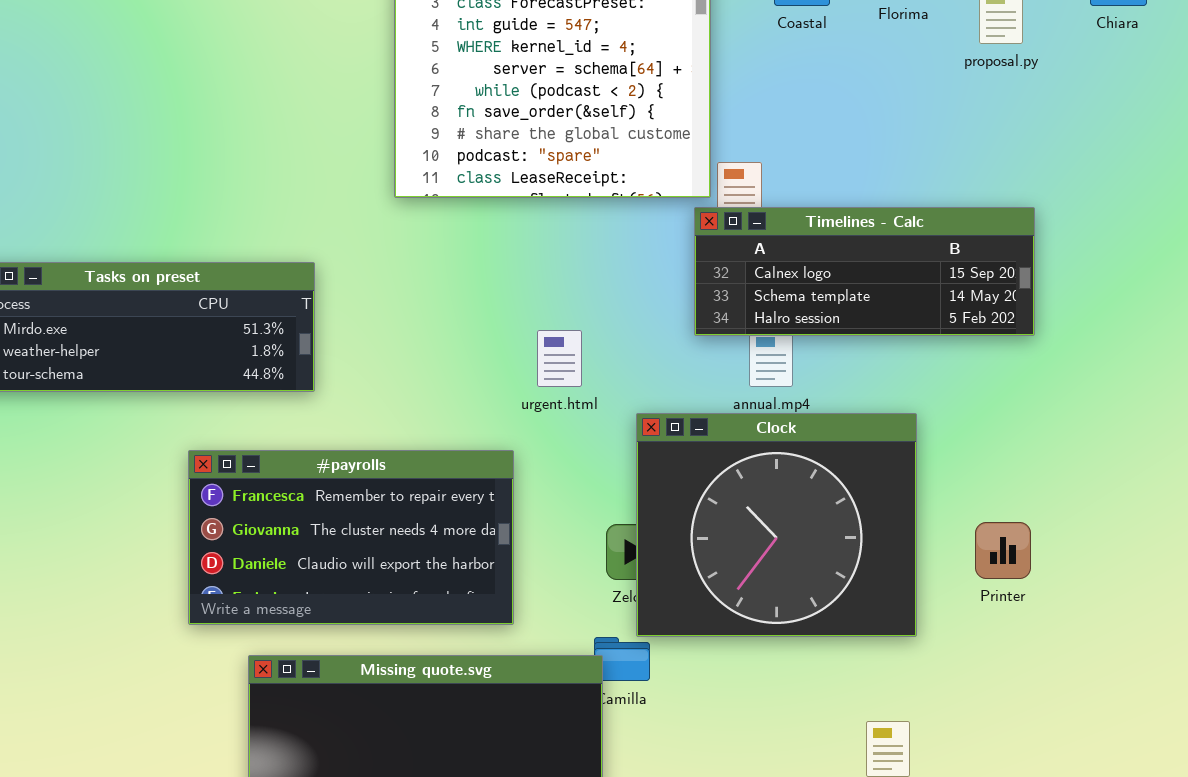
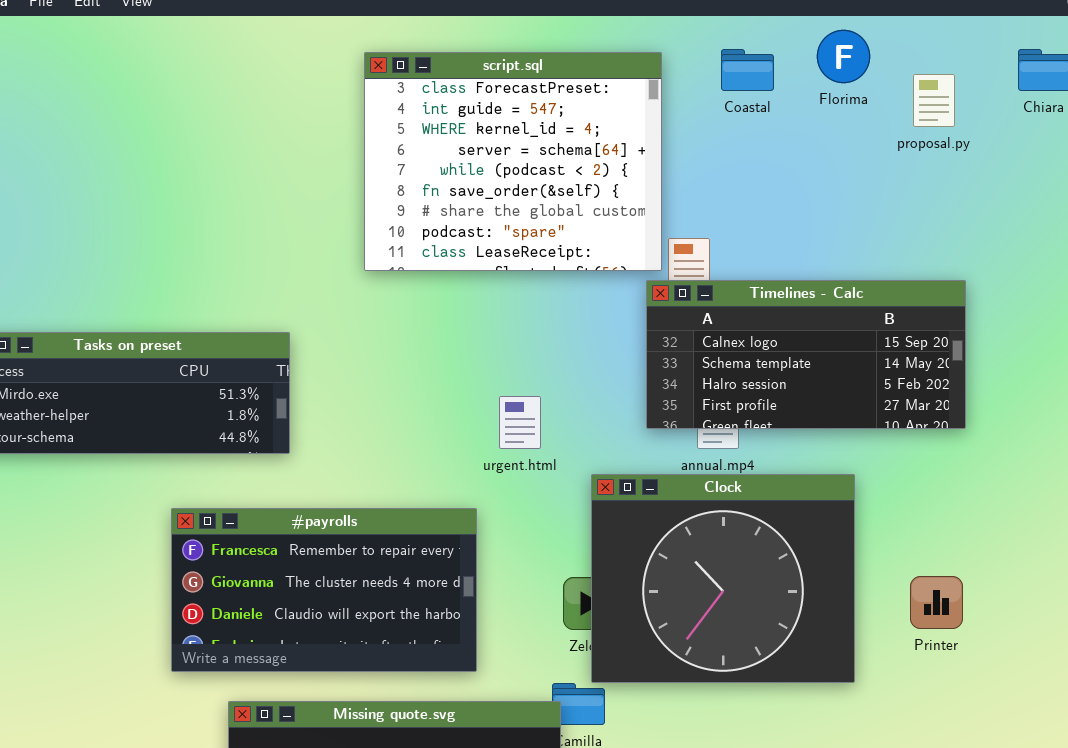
Timelines - Calc: [694,207,1035,336] -> [646,280,966,429], resized

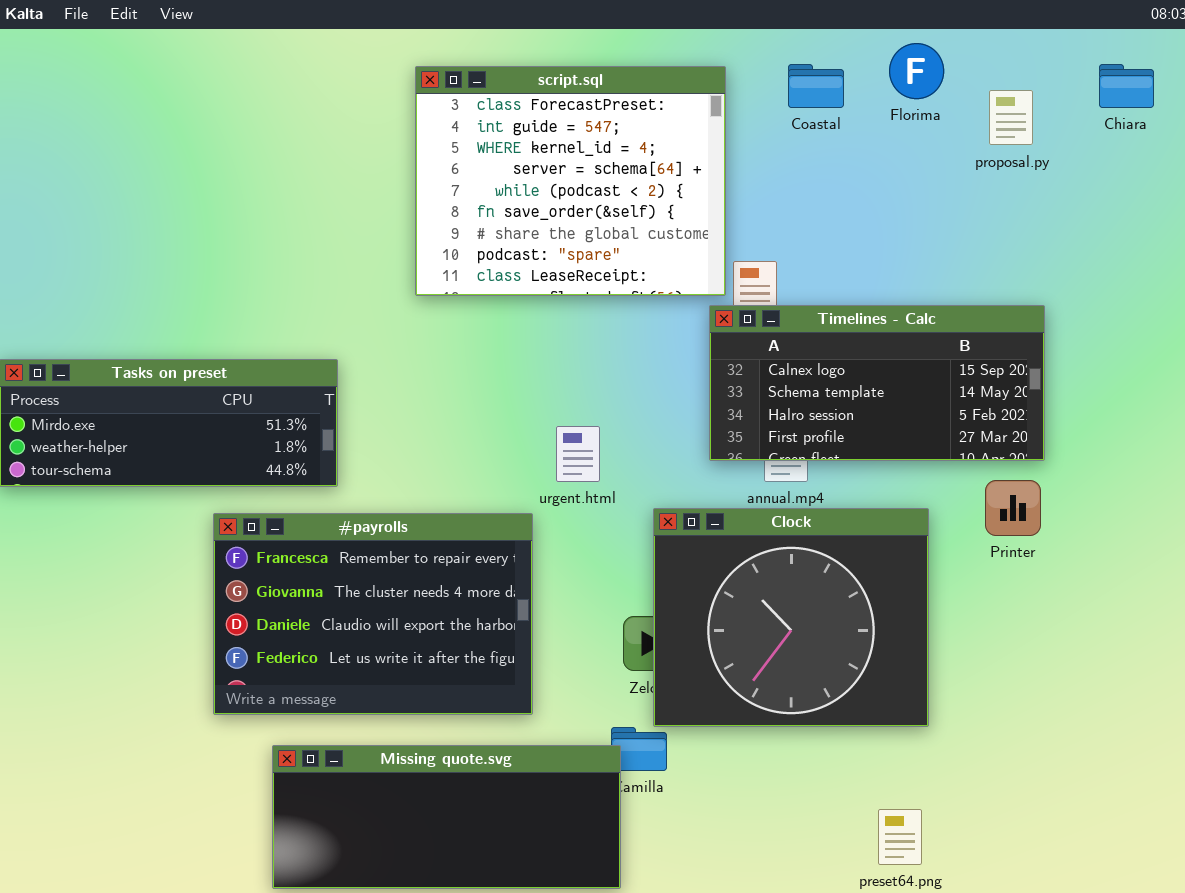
#payrolls: [171,508,477,672] -> [213,513,533,715], resized
Printer: [910,576,963,629] -> [985,480,1041,536], moved

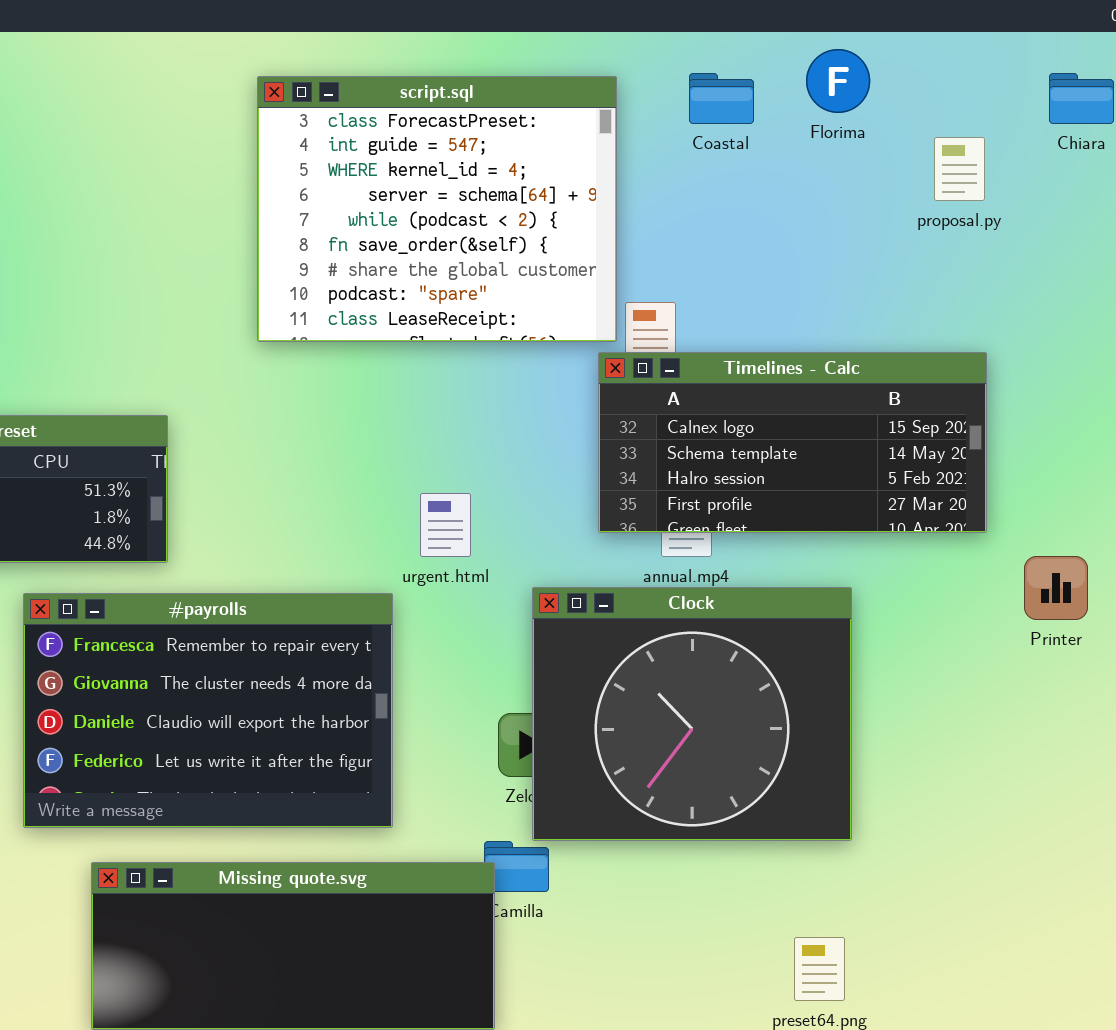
proposal.py: [989,90,1033,145] -> [934,137,985,201], moved
Printer: [985,480,1041,536] -> [1024,556,1088,620], moved

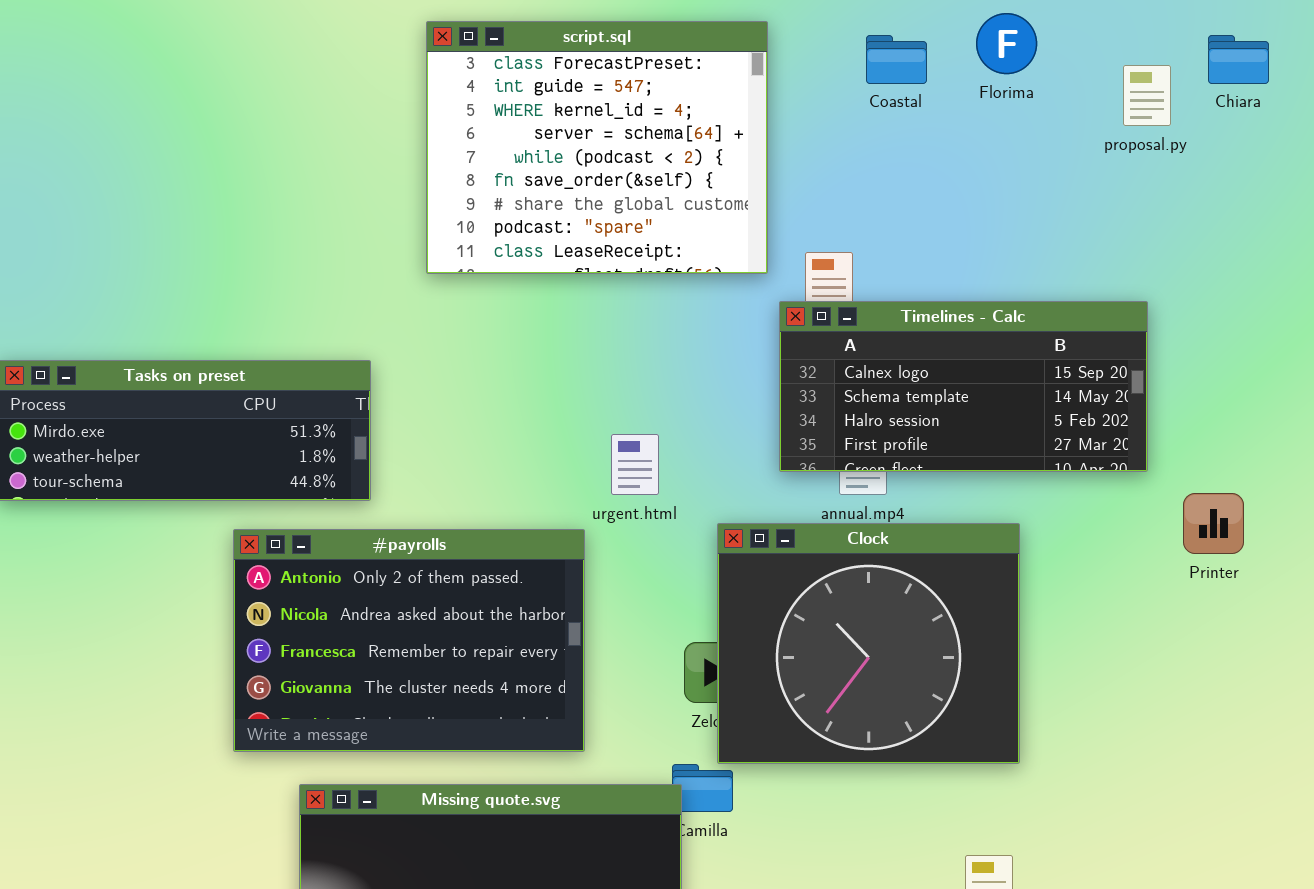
script.sql: [257,76,617,342] -> [426,21,768,274], moved
proposal.py: [934,137,985,201] -> [1123,65,1171,126], moved
#payrolls: [23,593,393,828] -> [233,529,585,752], scrolled up 2 rows

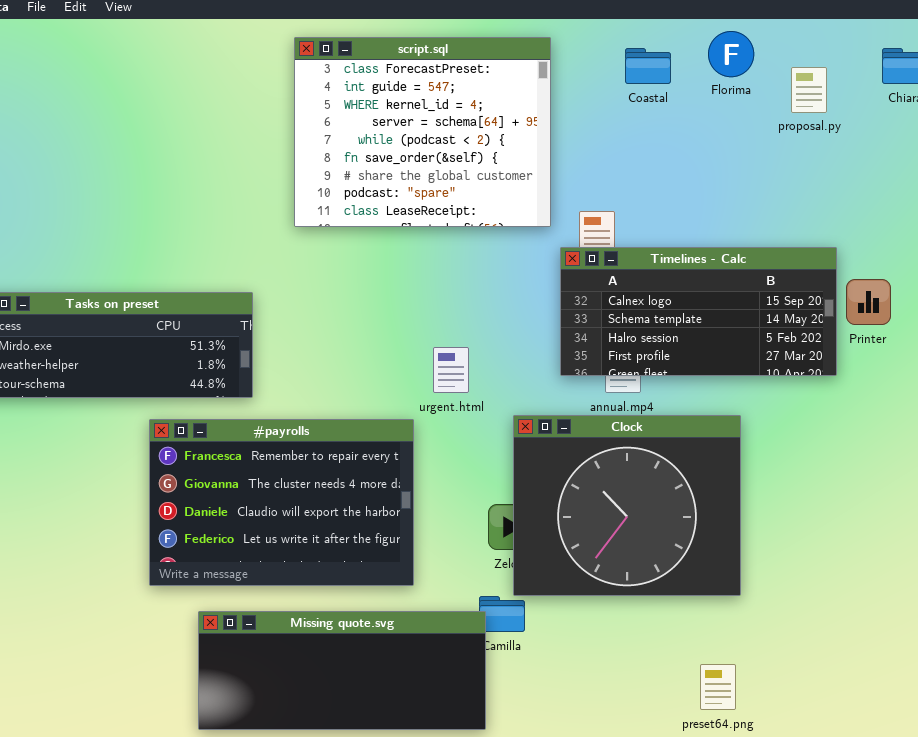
proposal.py: [1123,65,1171,126] -> [791,67,827,113], moved
Printer: [1183,493,1244,554] -> [846,279,891,325], moved
#payrolls: [233,529,585,752] -> [149,419,414,586], scrolled down 2 rows

